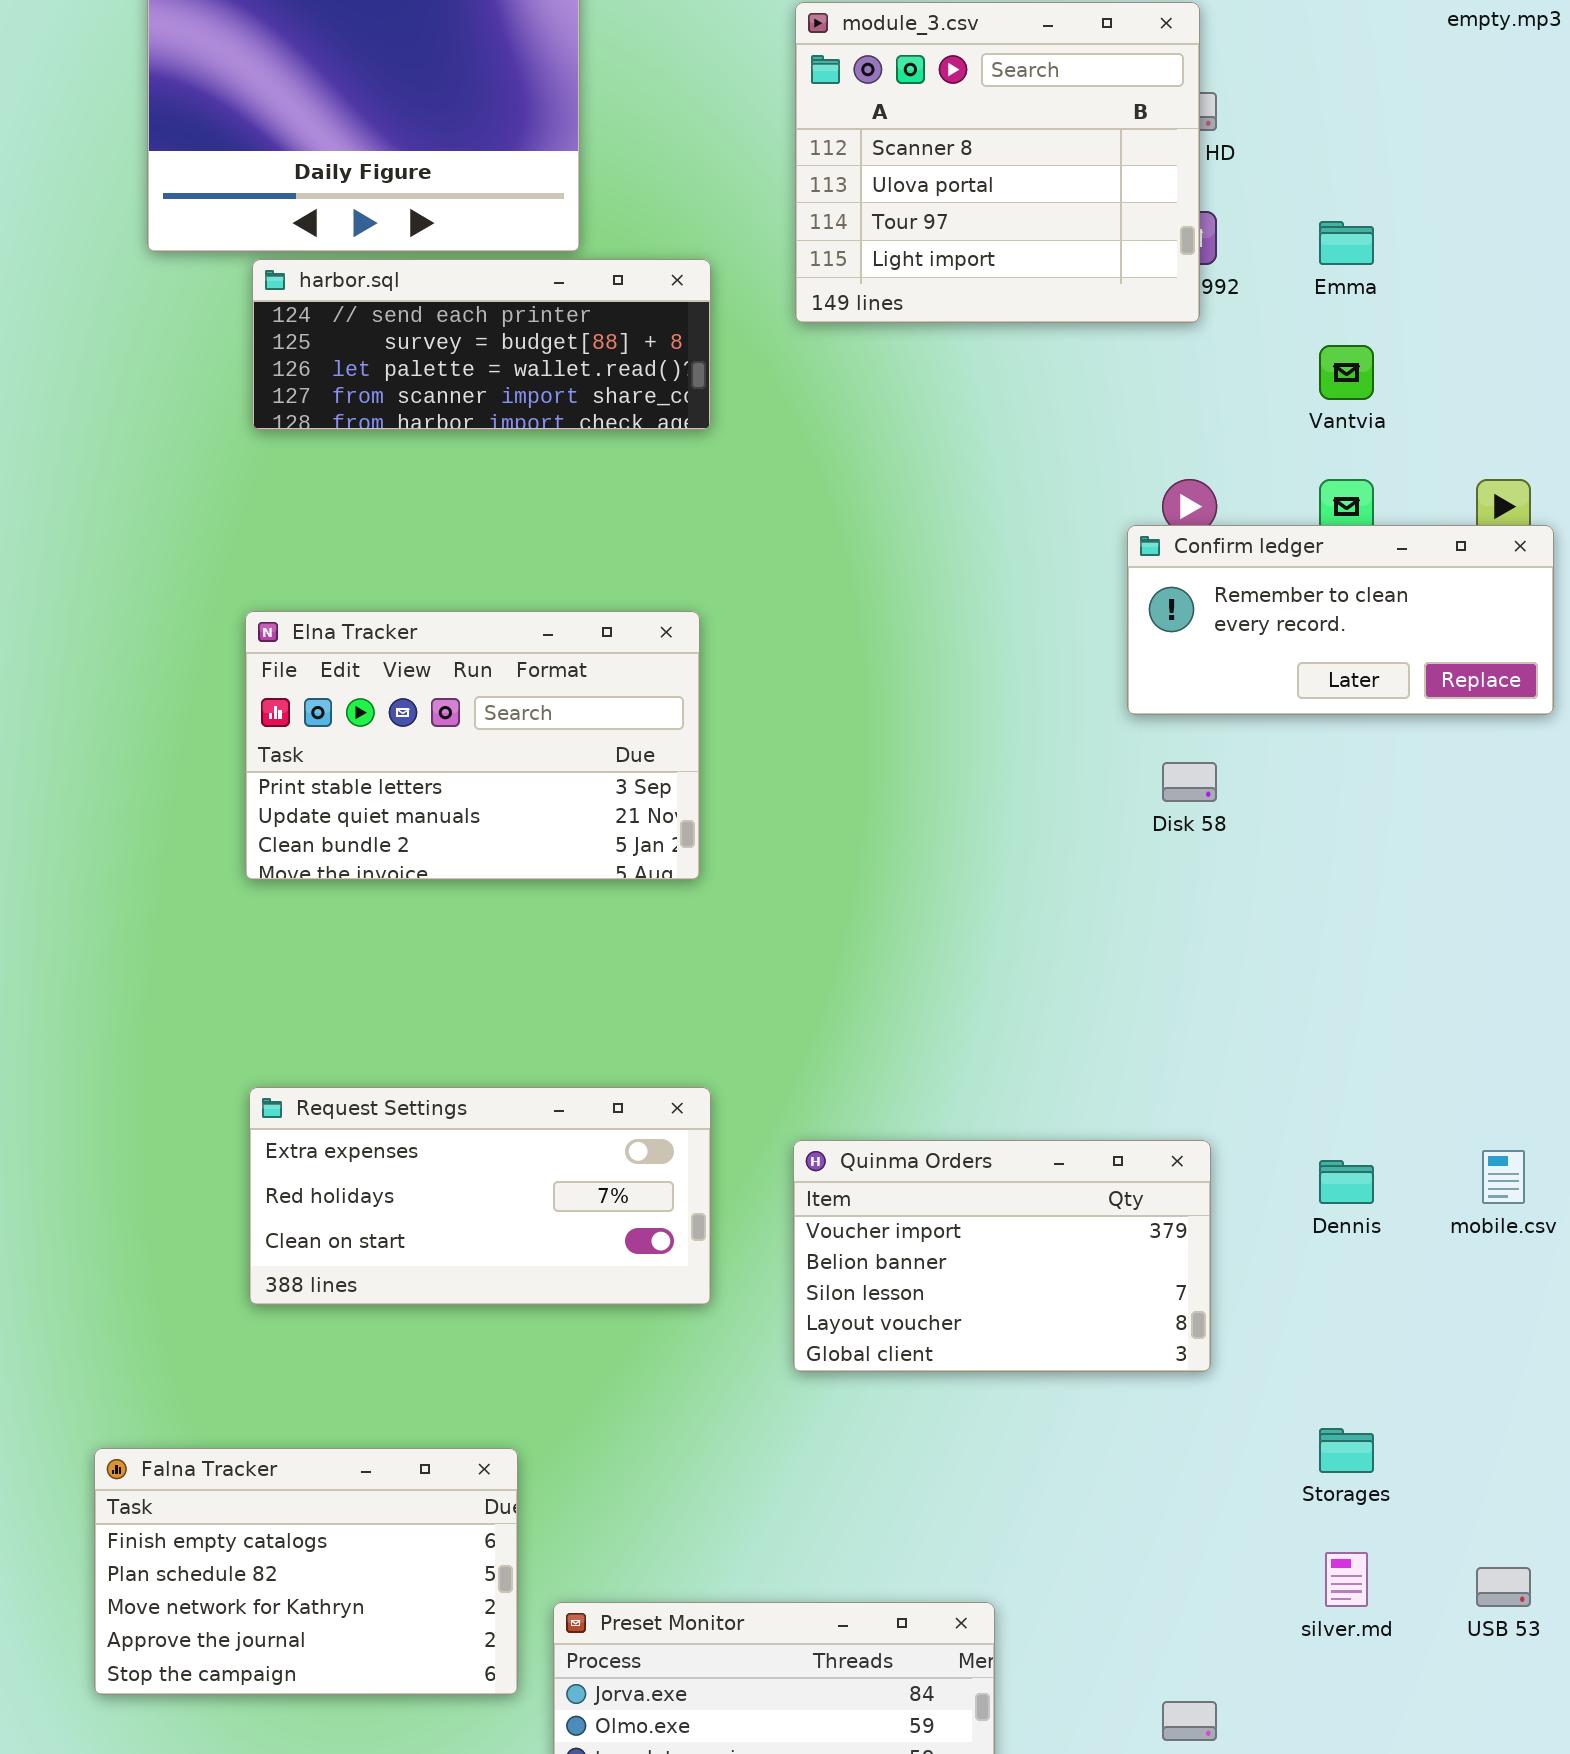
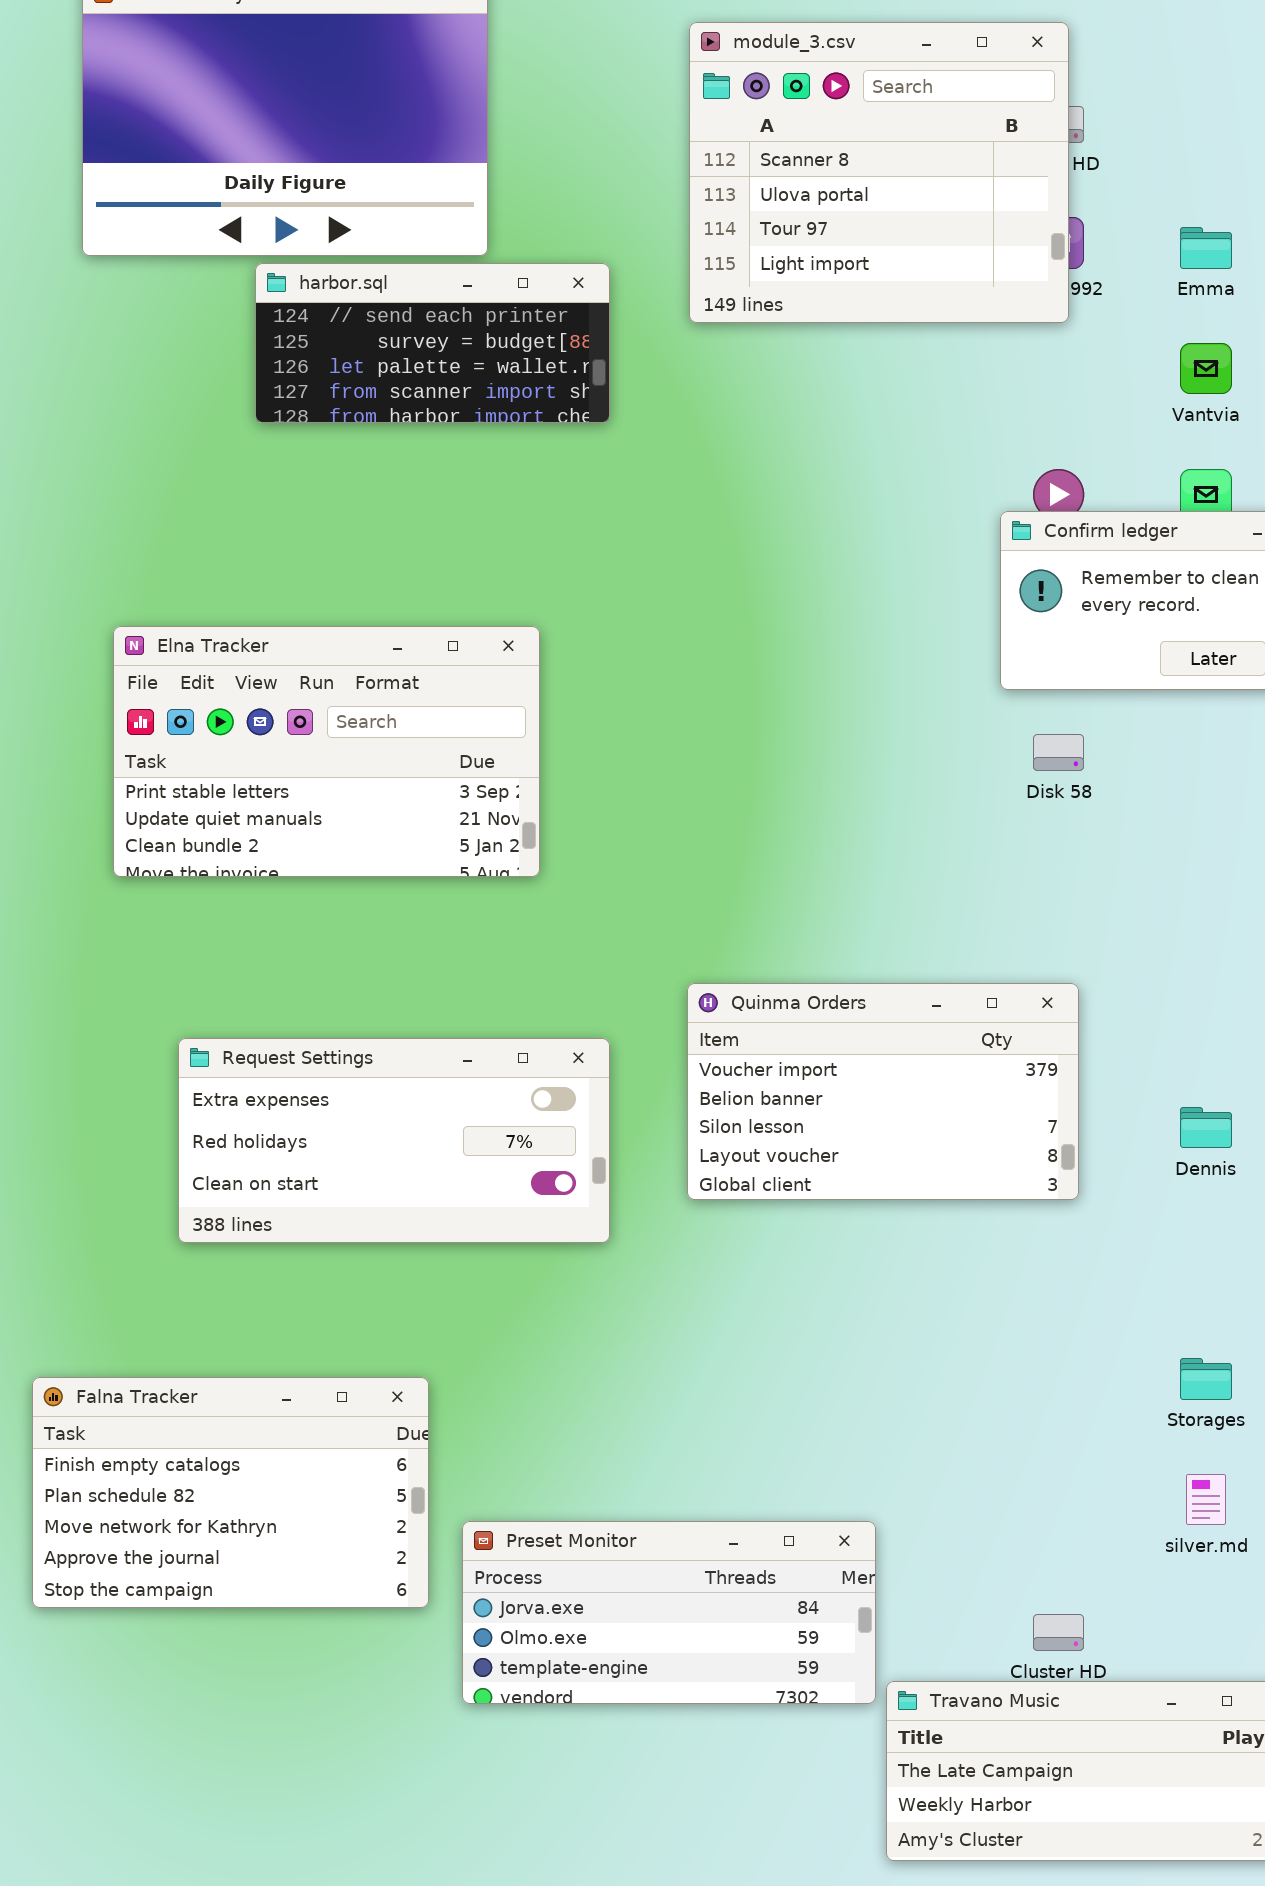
harbor.sql: [252,259,711,430] -> [255,263,610,423], resized
Elna Tracker: [245,611,700,880] -> [113,626,540,877], moved
Quinma Orders: [793,1140,1211,1372] -> [687,983,1079,1200], moved

